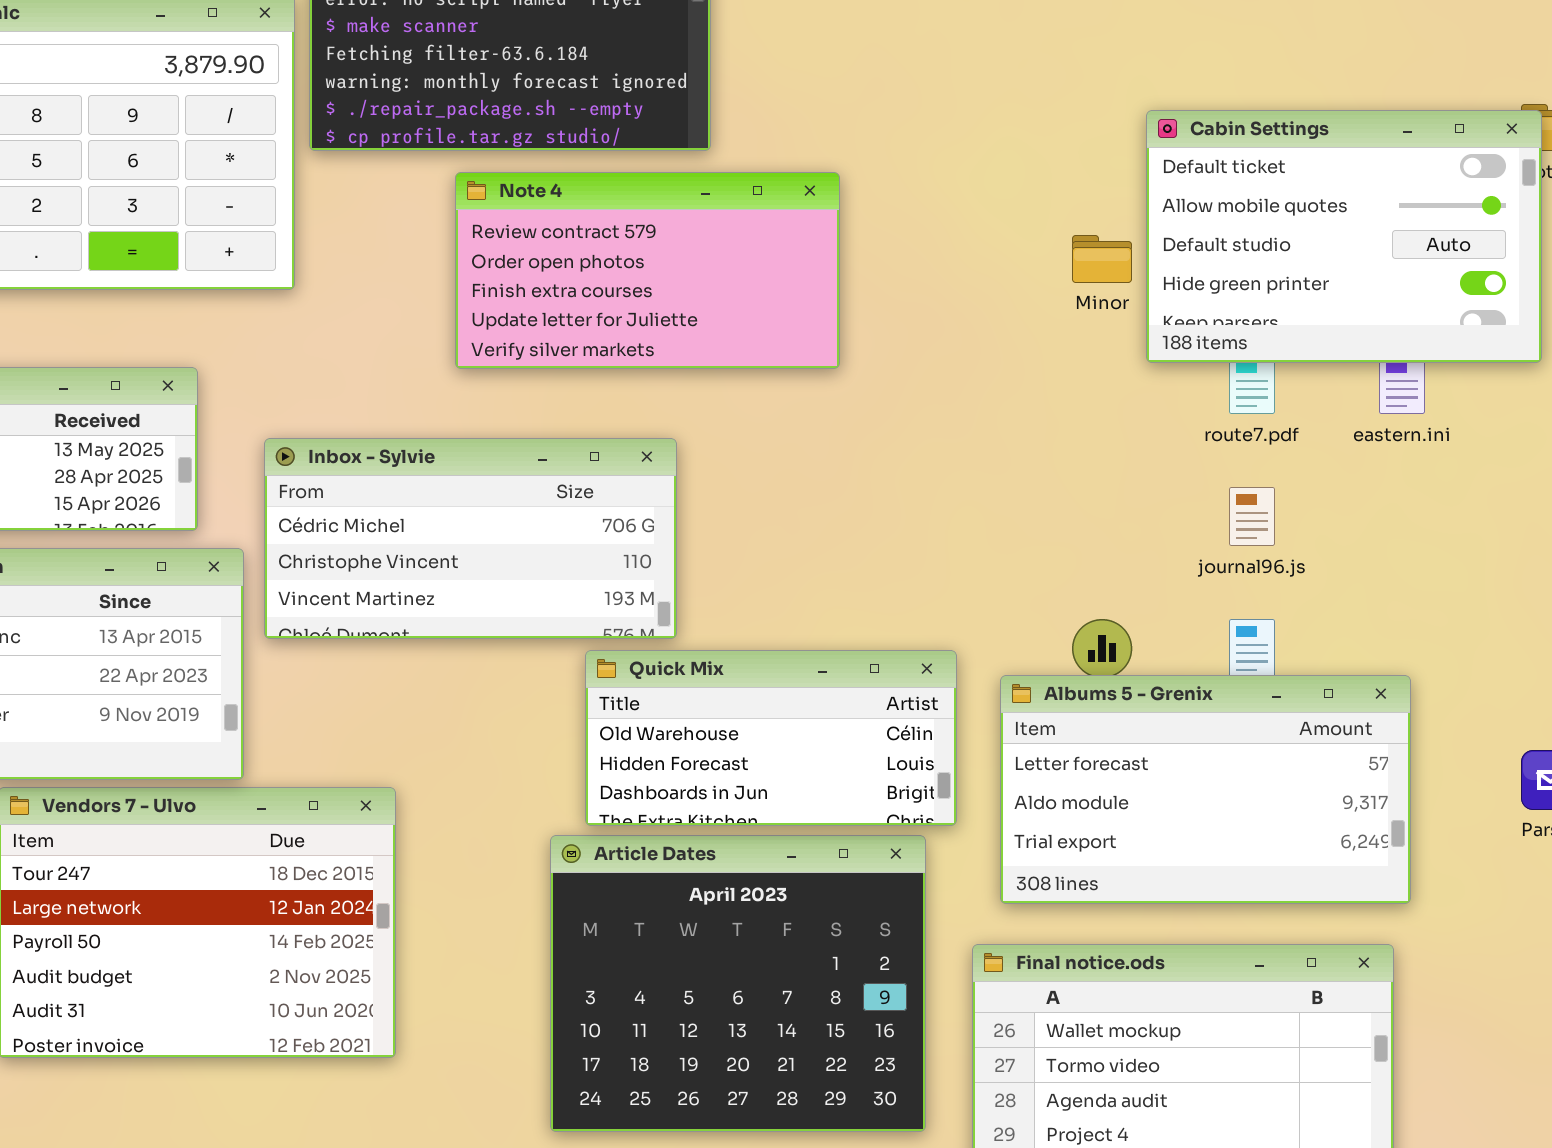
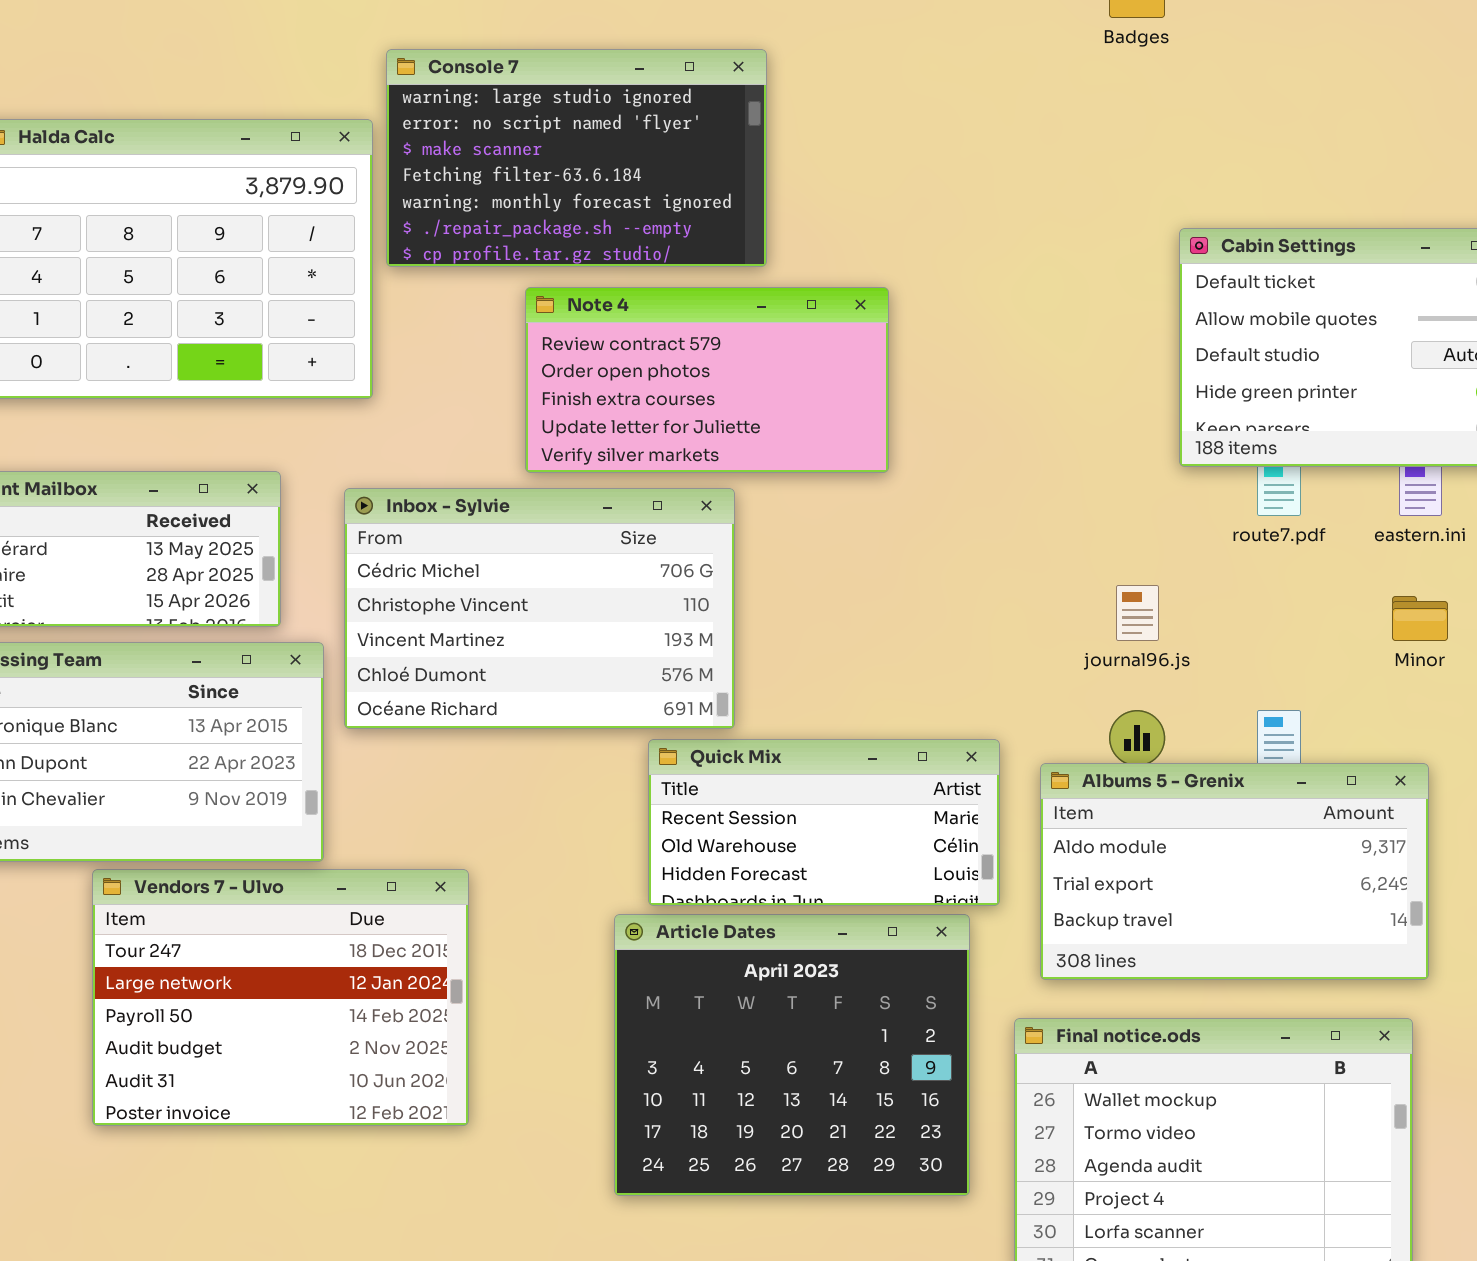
Minor: [1072,235,1132,283] -> [1392,596,1448,641], moved
Inbox - Sylvie: [264,438,677,639] -> [344,488,735,729], resized
journal96.js: [1229,487,1275,546] -> [1116,585,1159,641], moved
Quick Mix: [585,650,957,826] -> [648,739,1000,906], scrolled up 1 row
Albums 5 - Grenix: [1000,675,1411,904] -> [1040,763,1429,980], scrolled down 1 row

